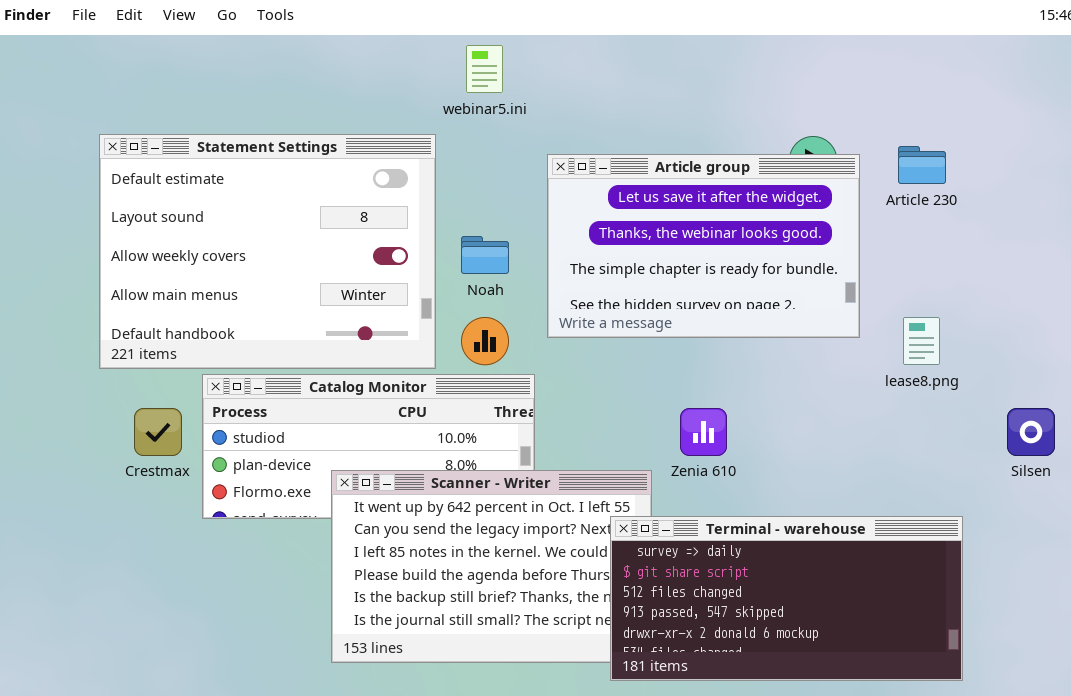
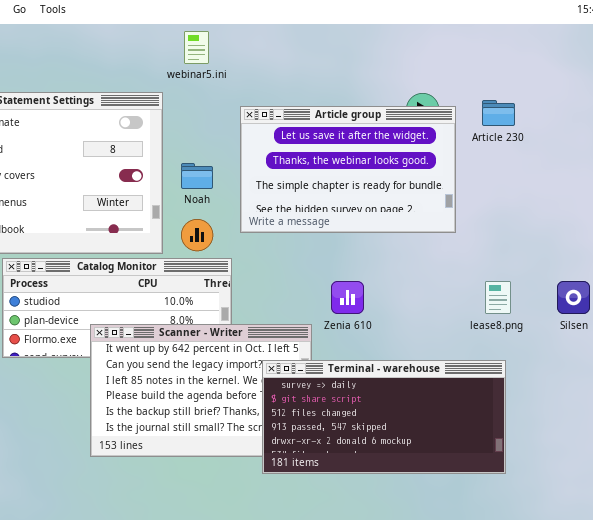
lease8.png: [903,317,940,365] -> [485,281,511,314], moved
Terminal - warehouse: [610,516,963,681] -> [262,360,506,474], moved

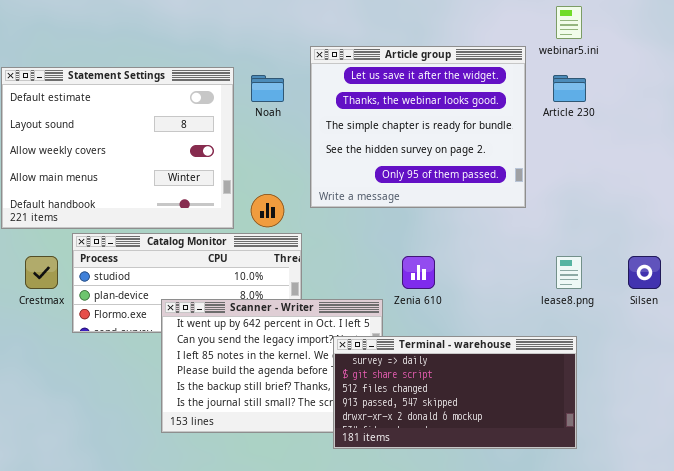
webinar5.ini: [184,31,209,64] -> [556,6,582,39], moved
Article group: [240,106,456,233] -> [310,46,526,208], resized
Noah: [181,163,213,189] -> [251,75,284,102], moved

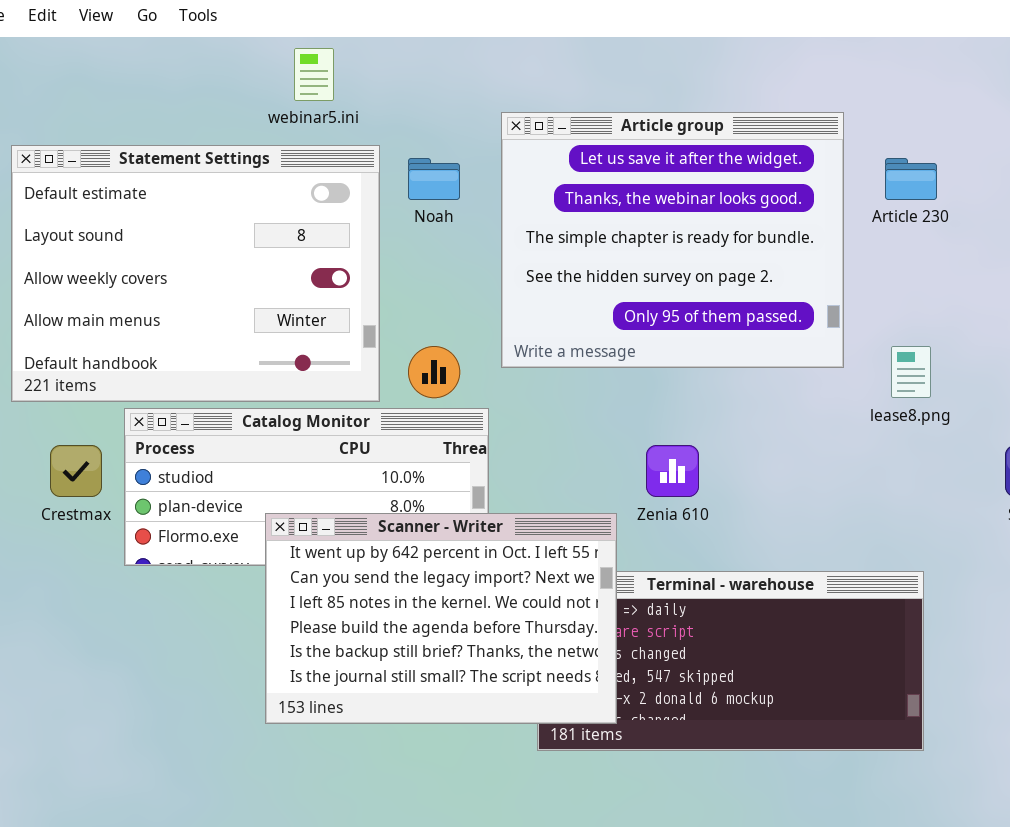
webinar5.ini: [556,6,582,39] -> [294,48,334,101], moved
lease8.png: [556,256,582,289] -> [891,346,931,398], moved
Scanner - Writer: [161,299,383,433] -> [265,513,617,724], raised

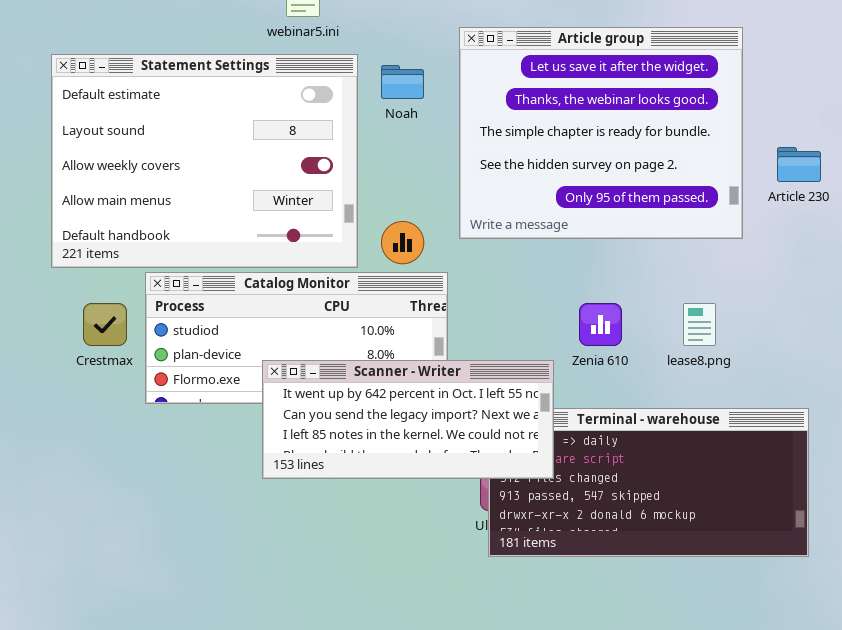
Article 230: [885,158,937,200] -> [777,147,821,182], moved
lease8.png: [891,346,931,398] -> [683,303,716,346], moved
Scanner - Writer: [265,513,617,724] -> [262,360,554,479], resized

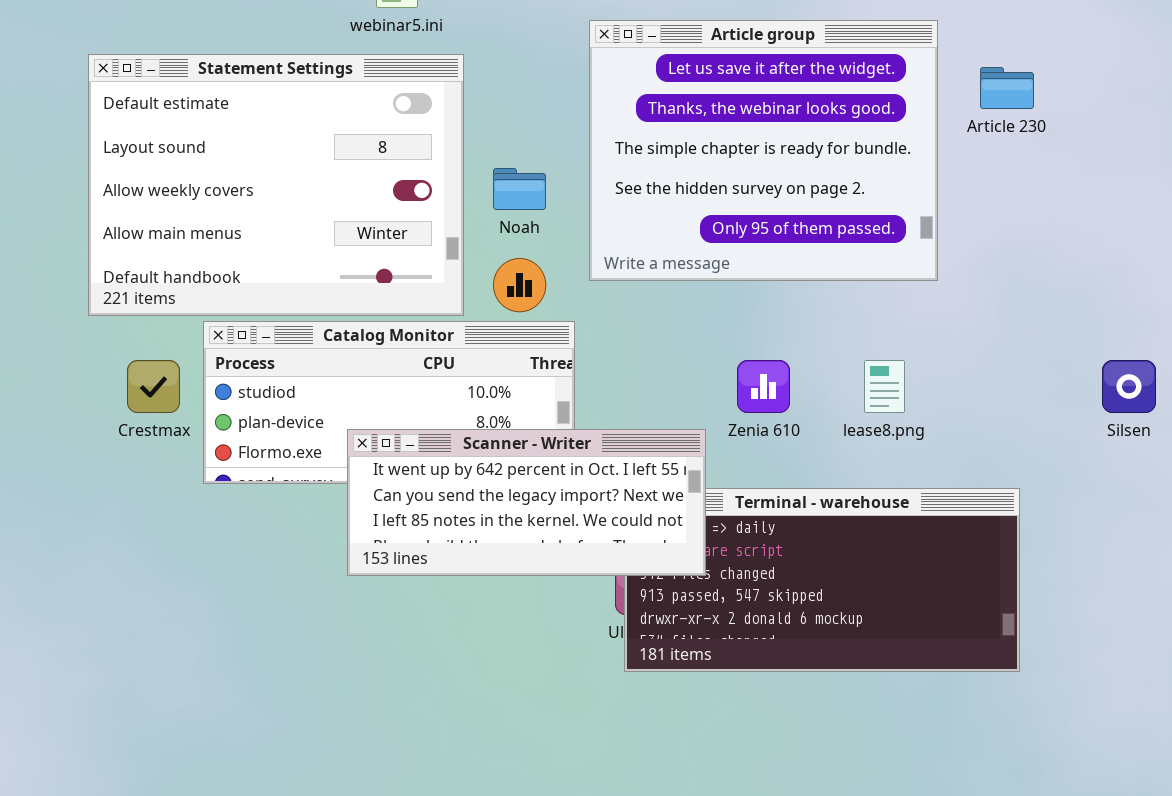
Noah: [381,65,424,99] -> [493,168,546,210], moved
Article 230: [777,147,821,182] -> [980,67,1034,109], moved

